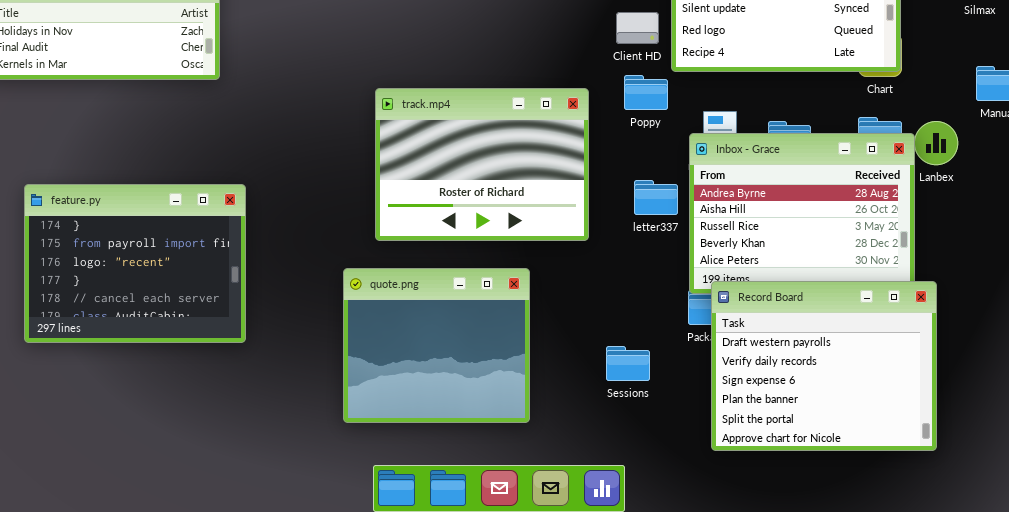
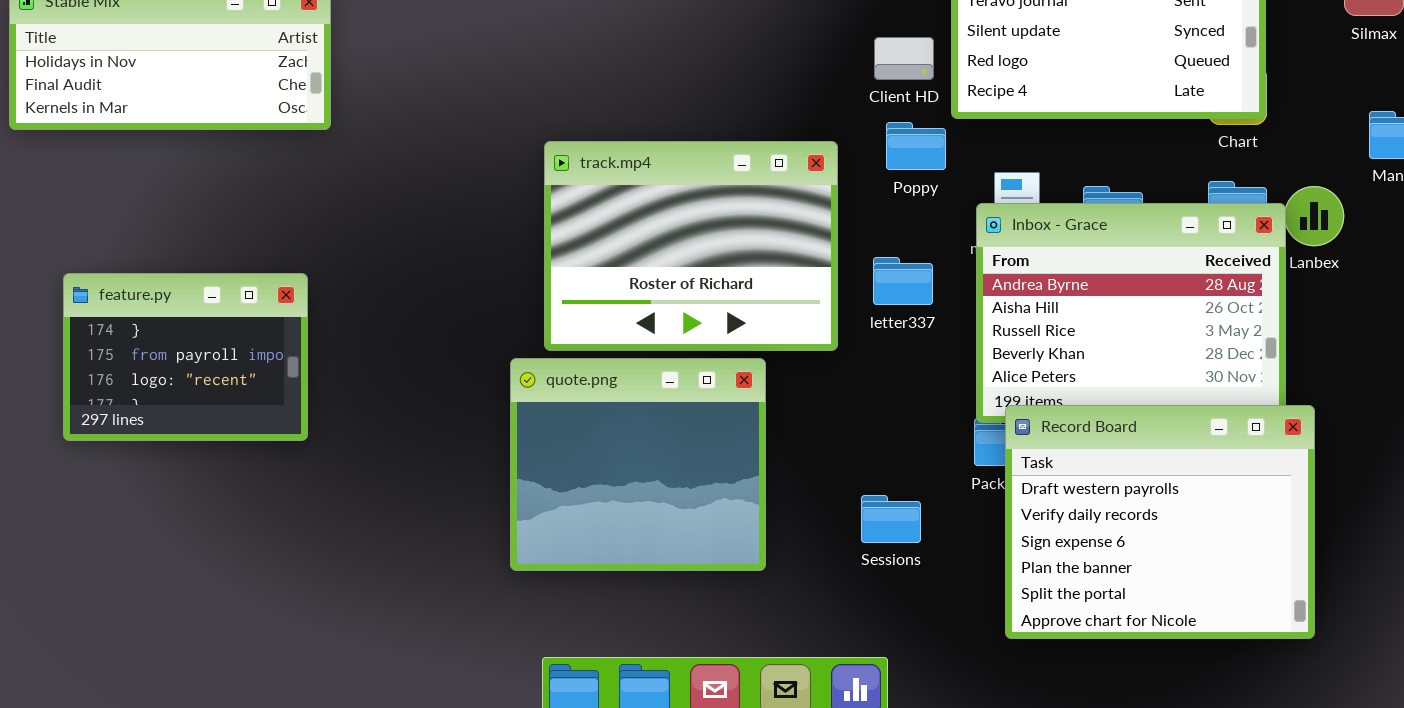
letter337: [634,180,678,215] -> [873,257,933,305], moved
feature.py: [24,184,246,343] -> [63,273,308,441], resized
quote.png: [343,268,530,423] -> [510,358,766,571], moved

